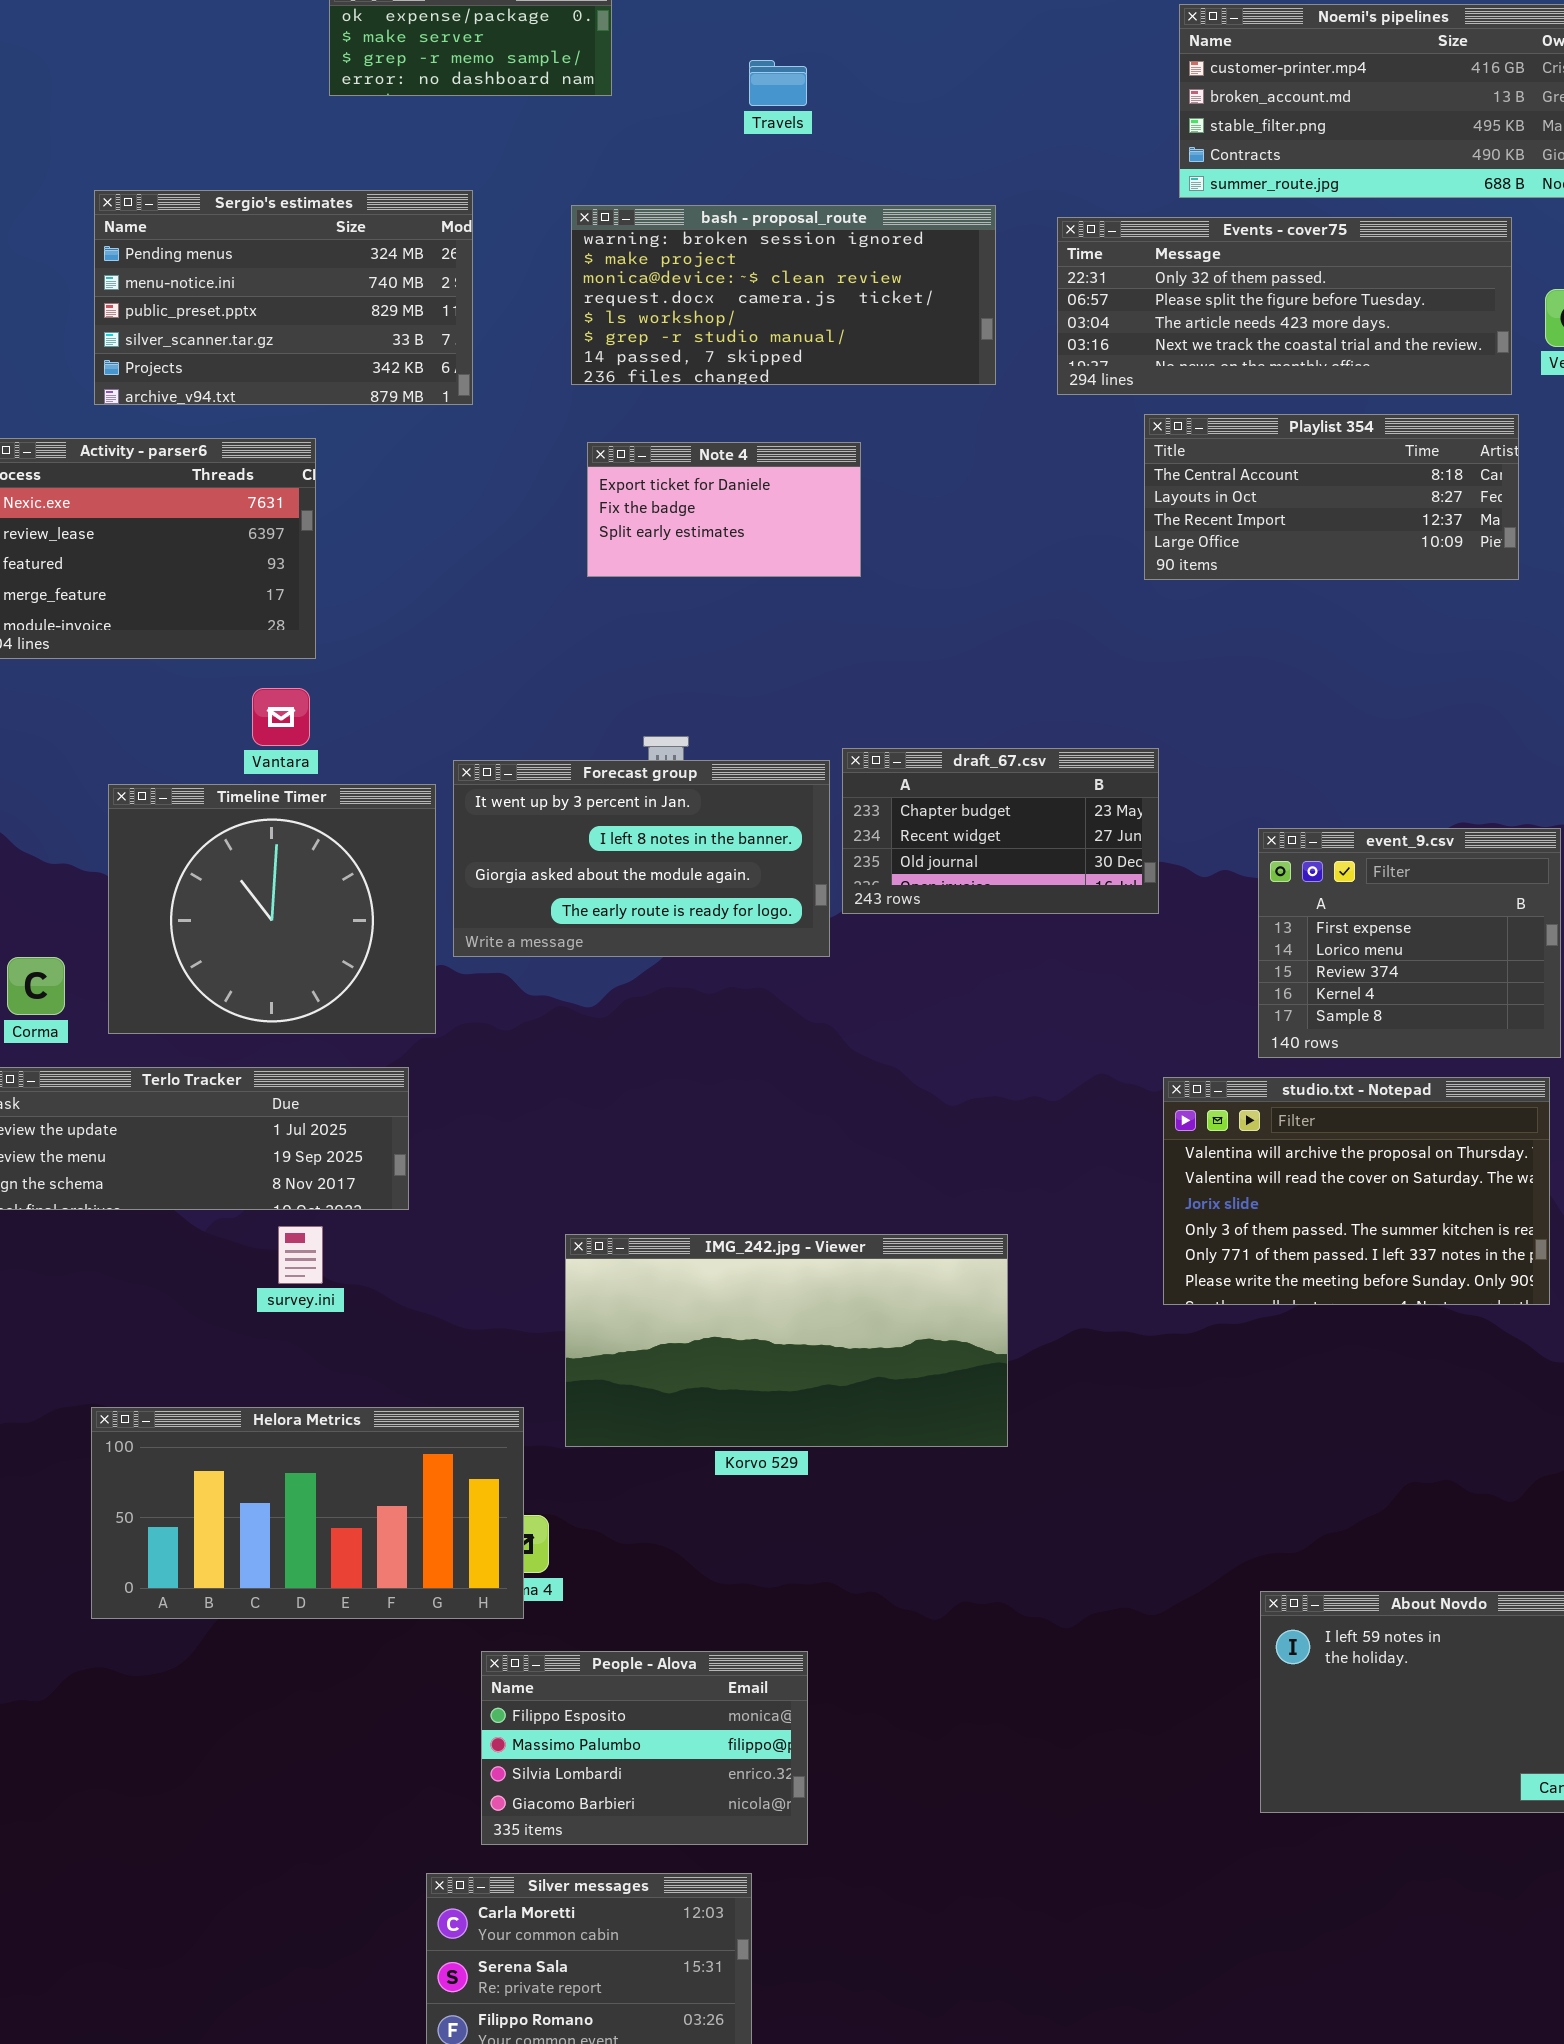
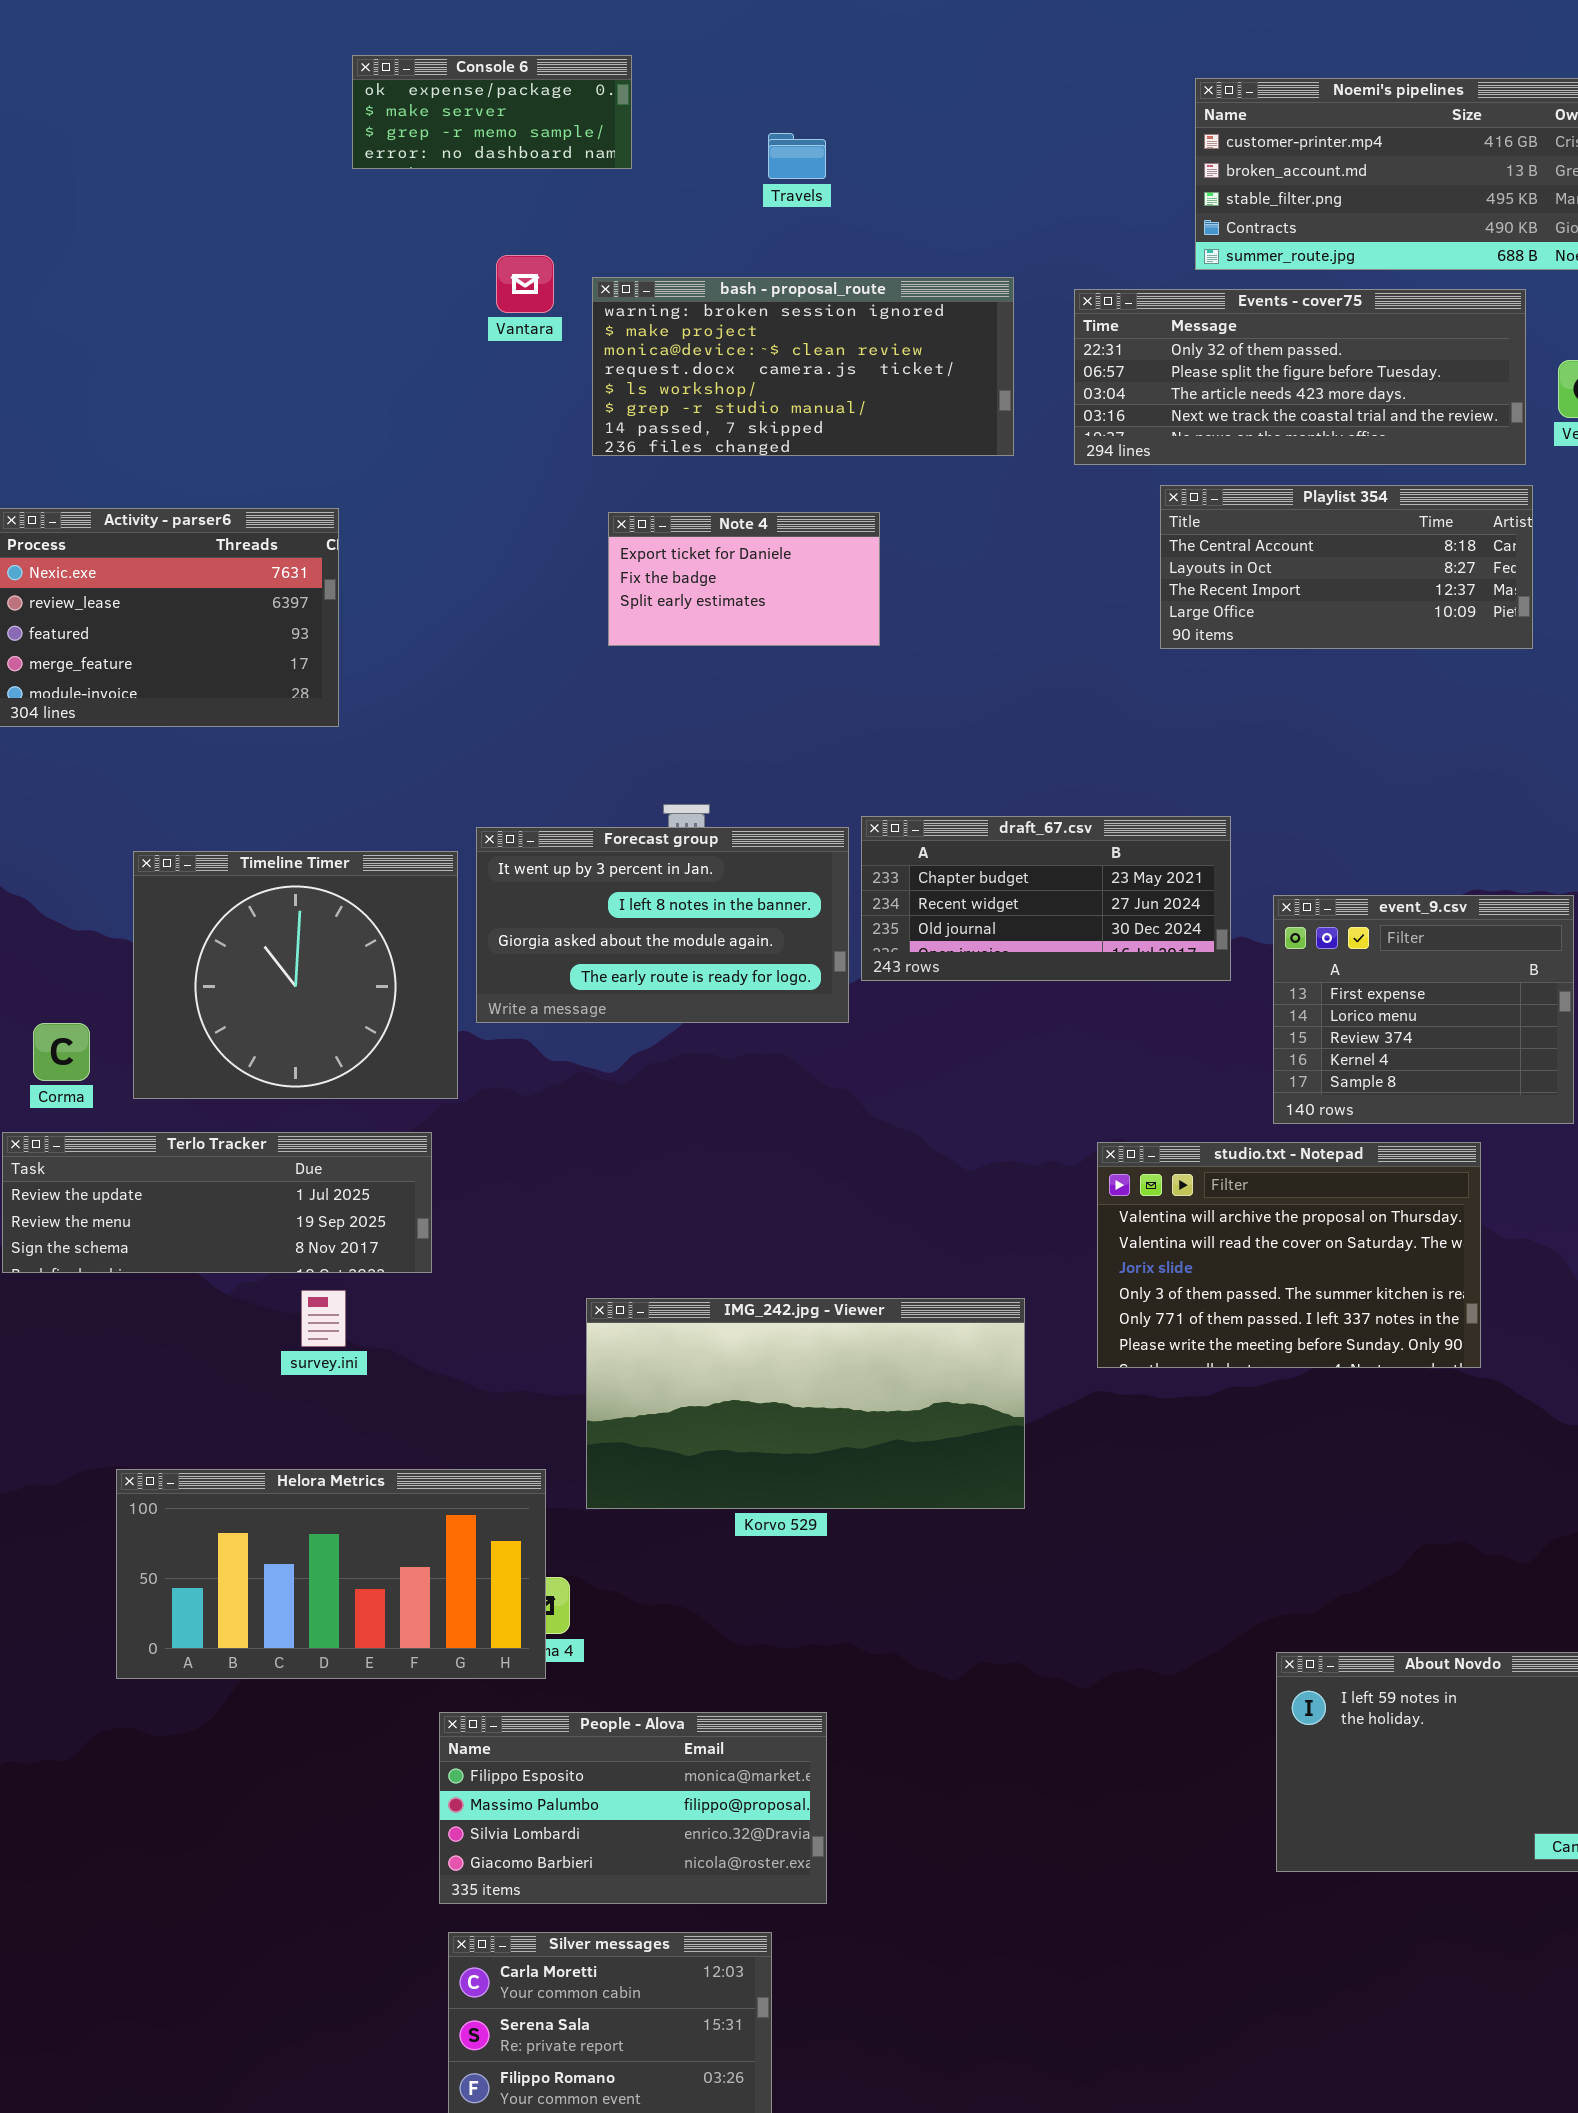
Sergio's estimates: [94,190,473,405] -> none, closed
Vantara: [252,688,310,746] -> [496,255,554,313], moved
draft_67.csv: [842,748,1159,914] -> [861,816,1231,981], resized
studio.txt - Notepad: [1163,1077,1550,1305] -> [1097,1142,1481,1368], moved
People - Alova: [481,1651,808,1845] -> [439,1712,827,1904], resized

